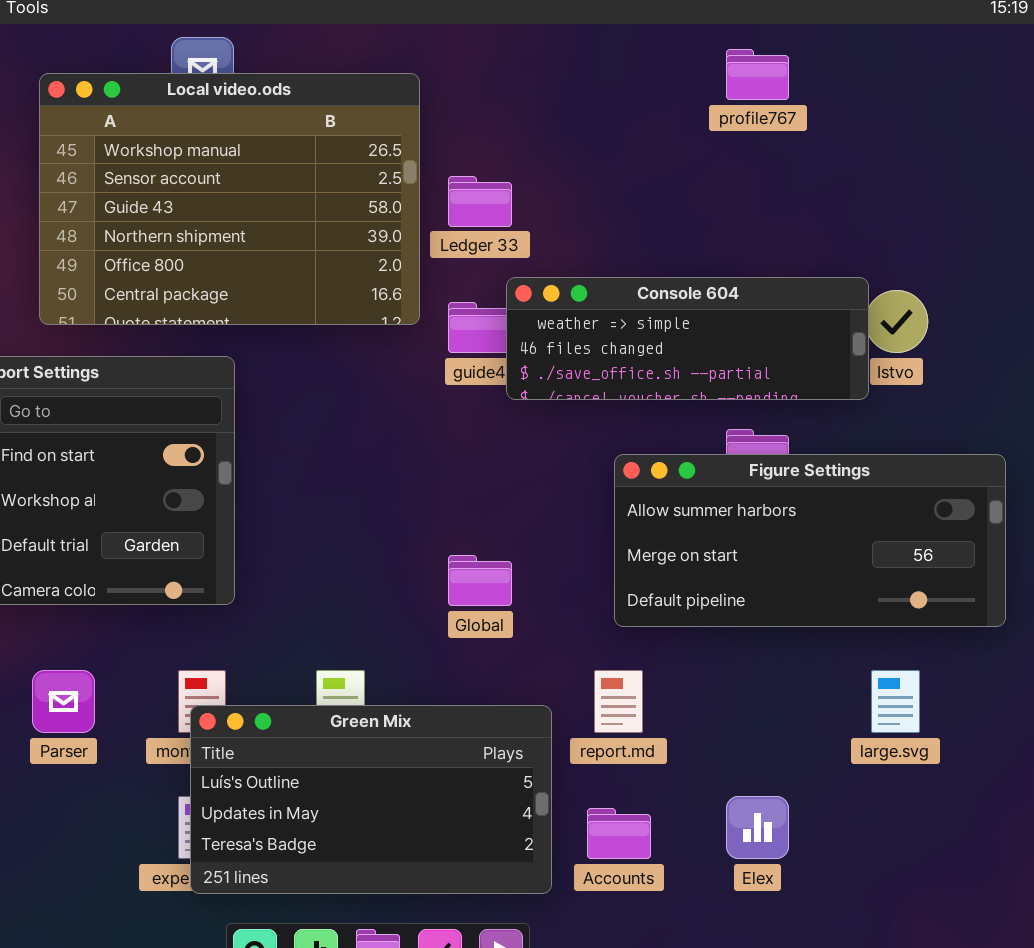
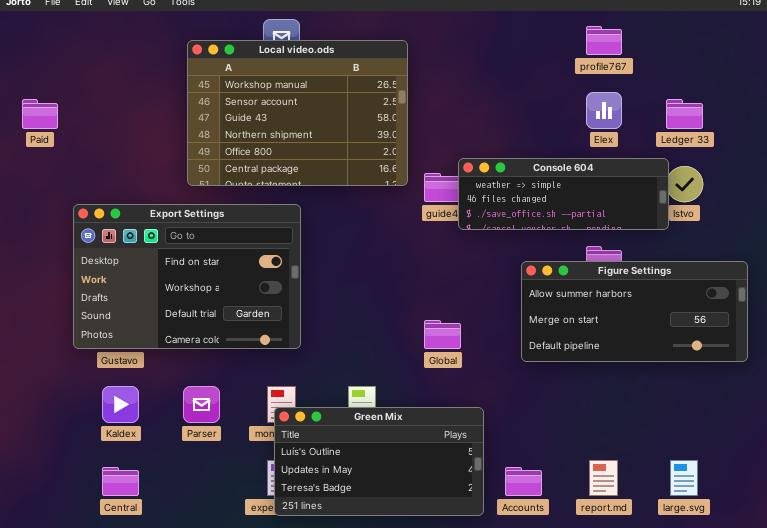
Ledger 33: [448,176,512,227] -> [666,99,703,129], moved
report.md: [594,670,643,733] -> [589,460,618,496], moved
large.svg: [871,670,920,733] -> [670,460,698,496], moved
Elex: [726,796,789,859] -> [586,92,622,129], moved

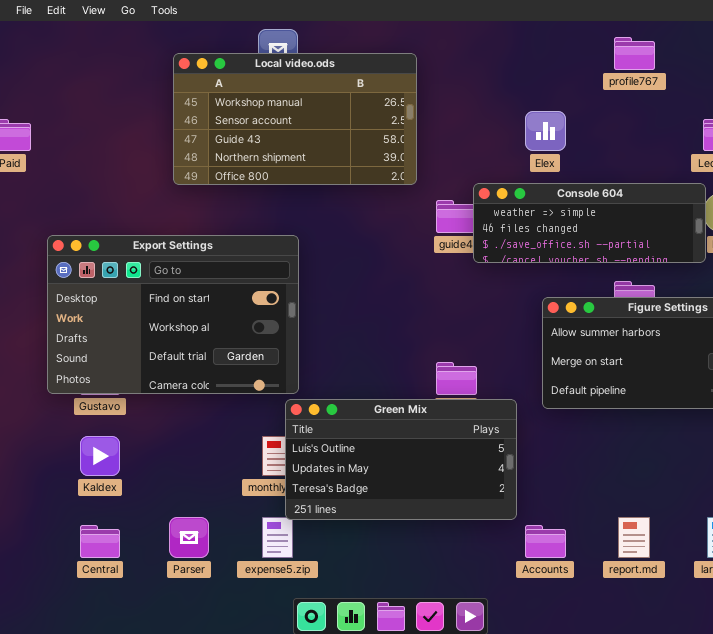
Local video.ods: [187,40,408,186] -> [173,53,417,185], resized
Elex: [586,92,622,129] -> [525,111,566,151], moved
Parser: [183,386,220,423] -> [169,517,209,558], moved
Green Mix: [274,407,484,516] -> [285,399,517,520], moved

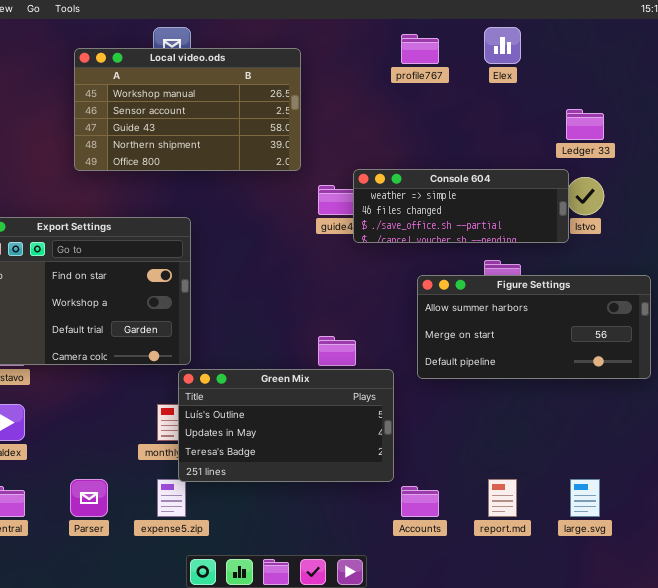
profile767: [614,37,655,70] -> [401,34,439,64], moved
Elex: [525,111,566,151] -> [484,27,521,64], moved

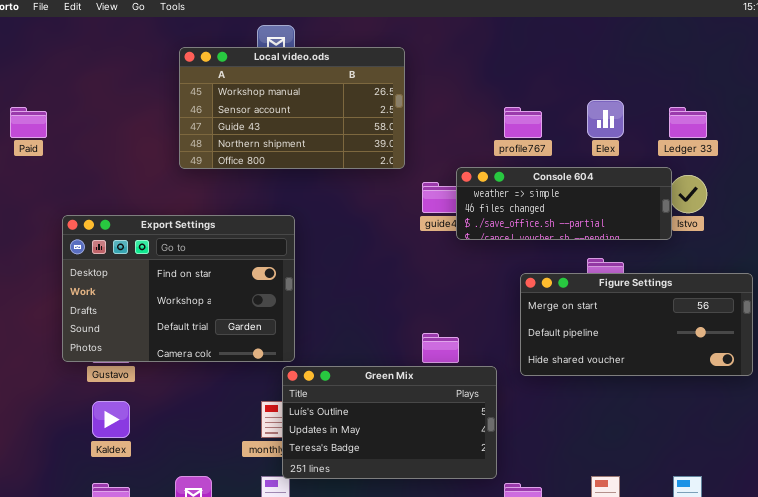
Elex: [484,27,521,64] -> [587,100,624,138], moved
profile767: [401,34,439,64] -> [504,107,542,138], moved
Figure Settings: [417,275,651,379] -> [520,273,753,376], scrolled down 1 row

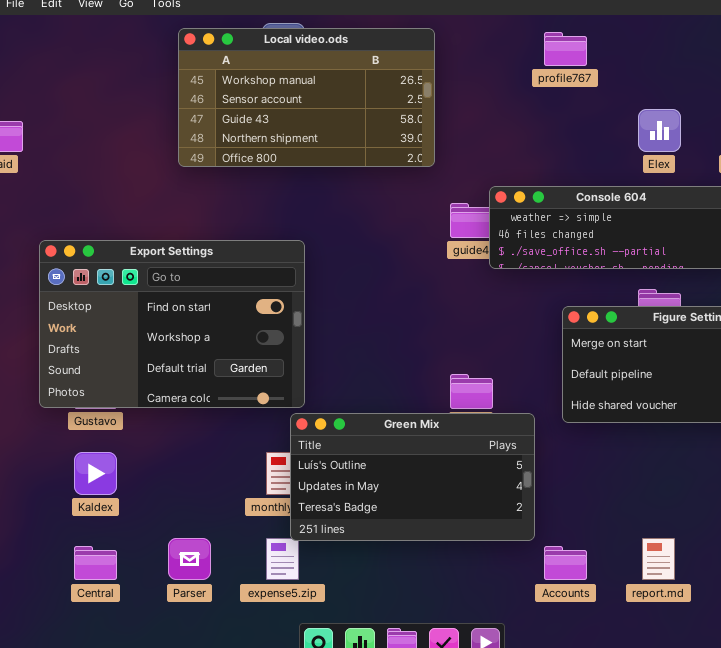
Local video.ods: [179,47,405,169] -> [178,28,435,167], moved
profile767: [504,107,542,138] -> [544,32,587,66], moved

